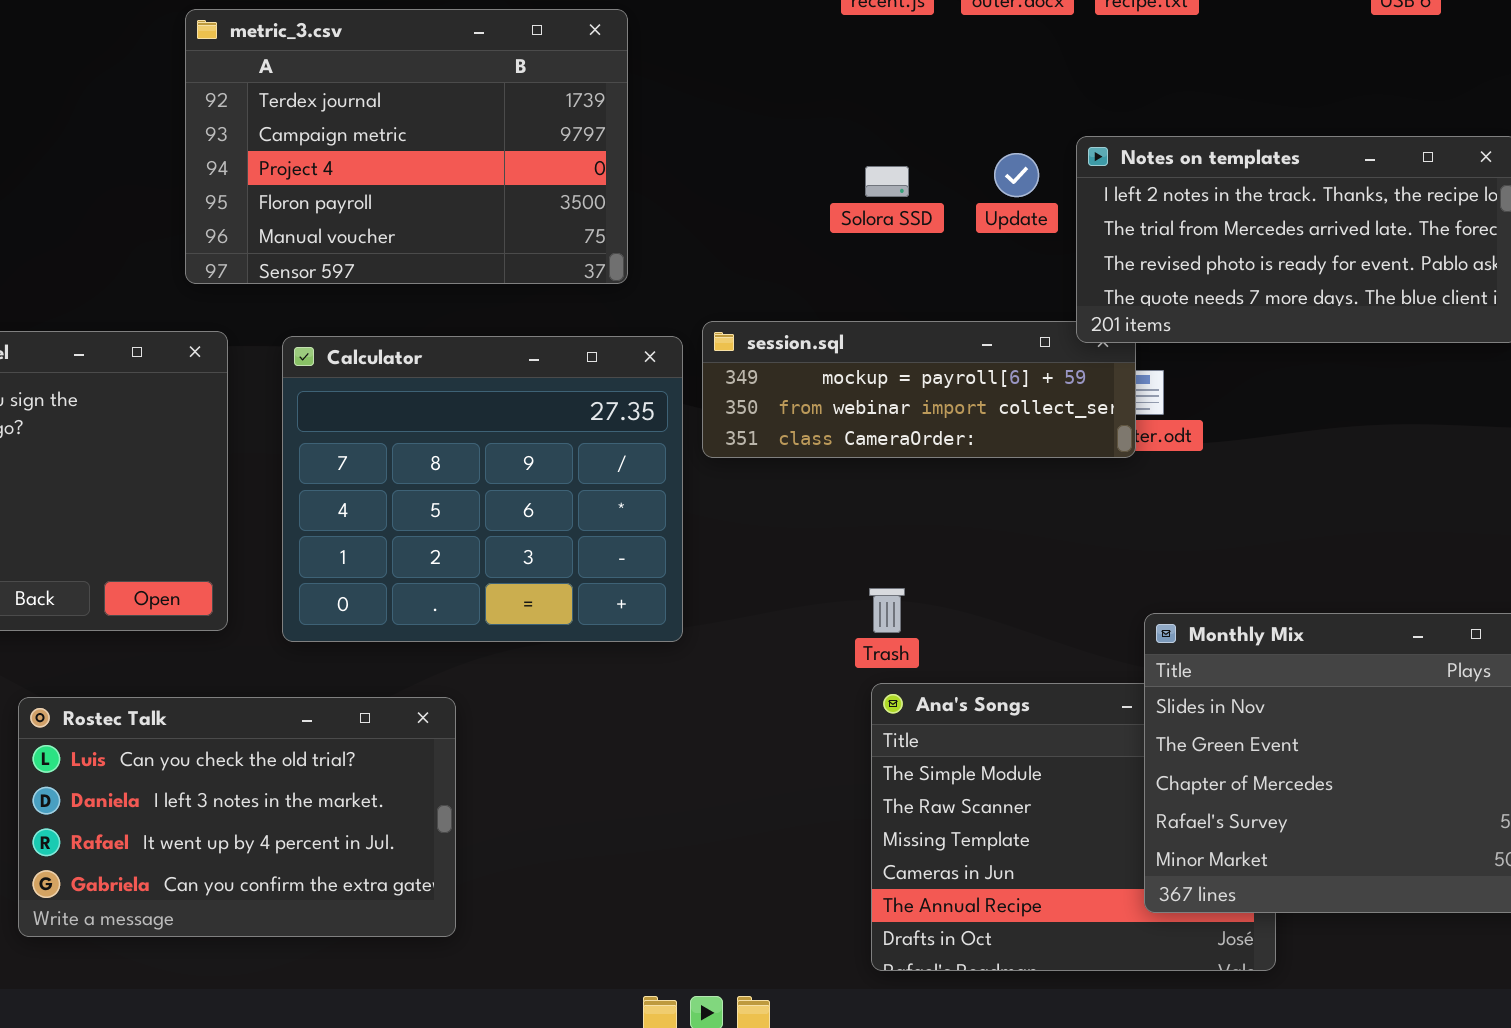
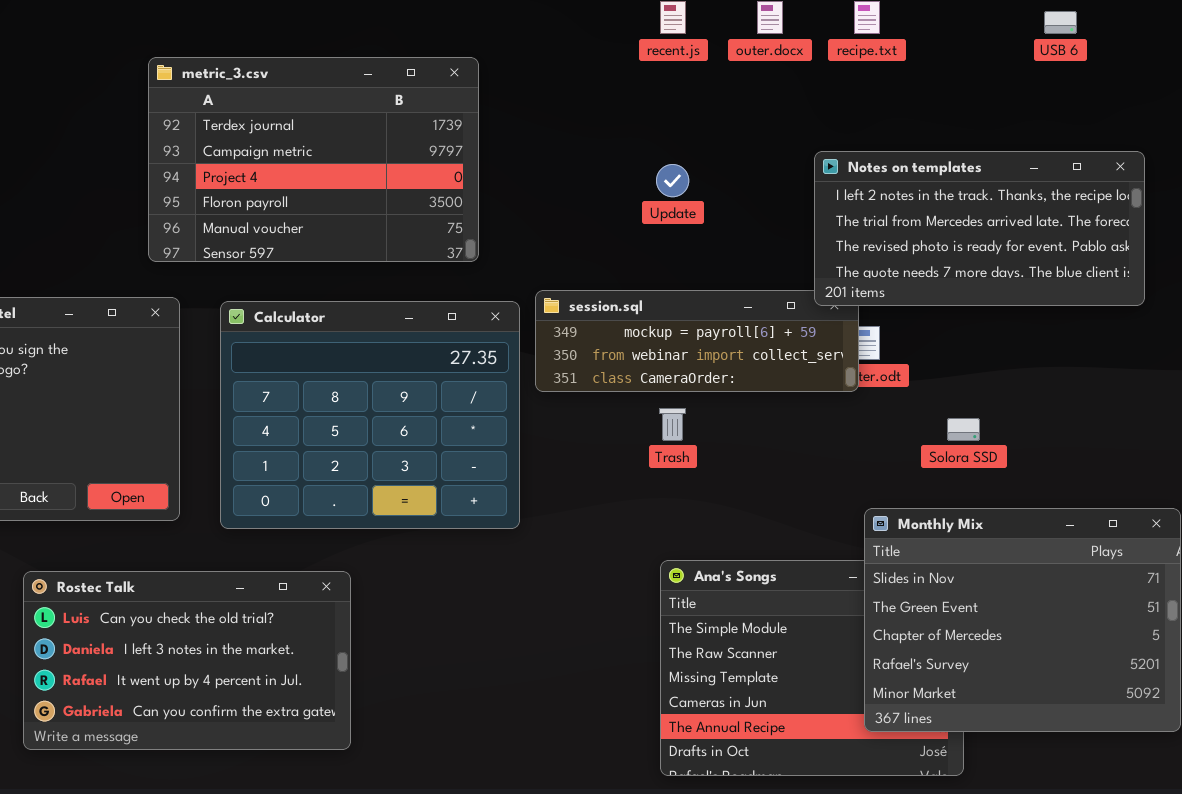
Update: [994,153,1039,197] -> [656,164,689,197], moved
Solora SSD: [865,166,909,197] -> [947,418,980,441], moved
Trash: [869,588,905,633] -> [659,408,686,441], moved

